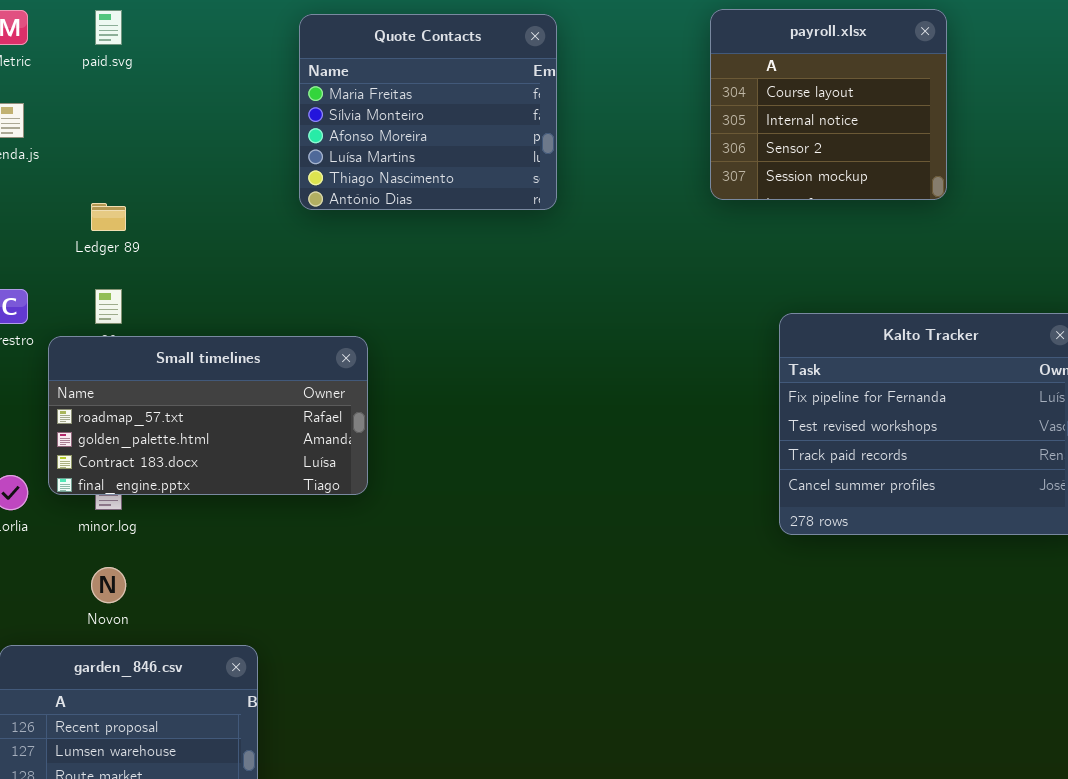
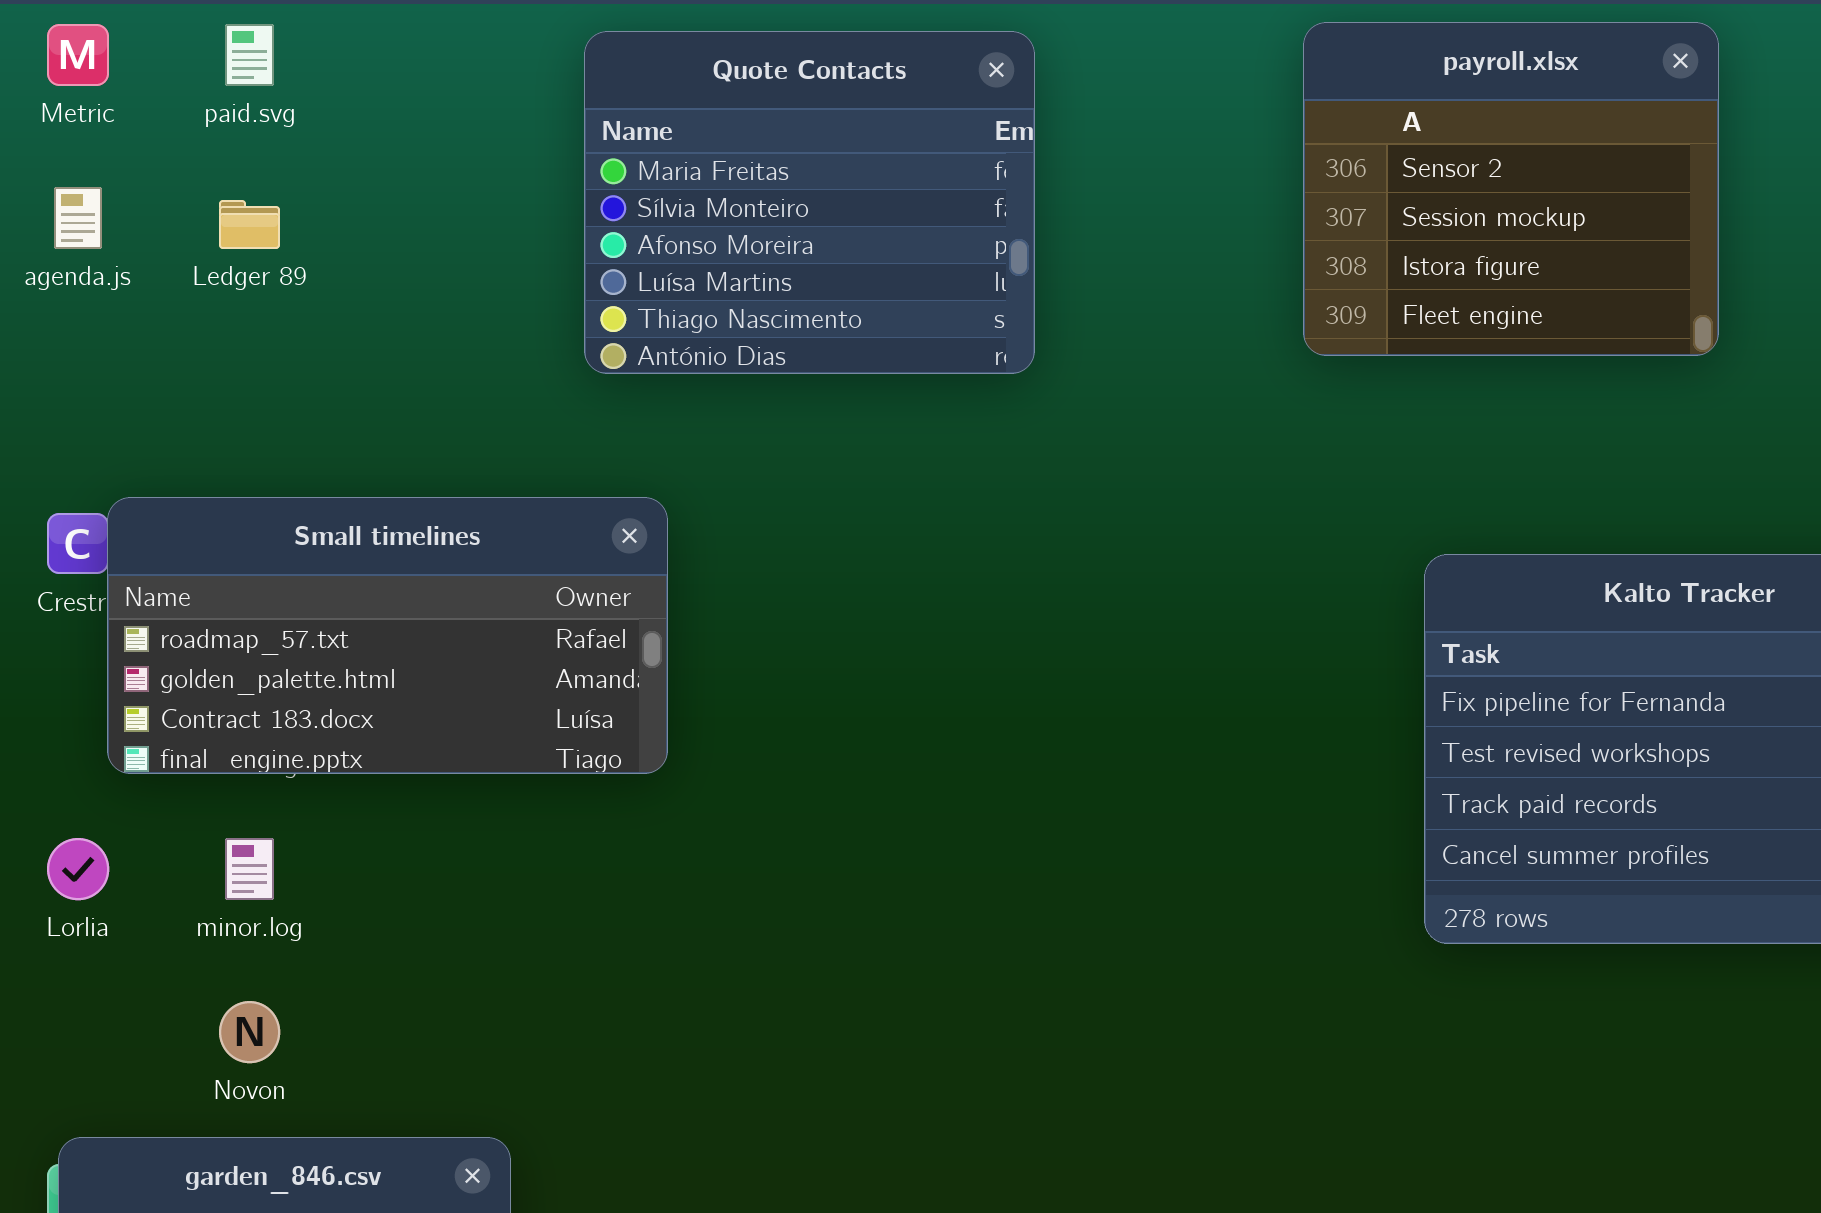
payroll.xlsx: [710,9,947,200] -> [1303,22,1719,356], scrolled down 2 rows
Ledger 89: [91,203,126,231] -> [219,200,280,249], moved
Small timelines: [48,336,368,495] -> [107,497,668,774], moved

